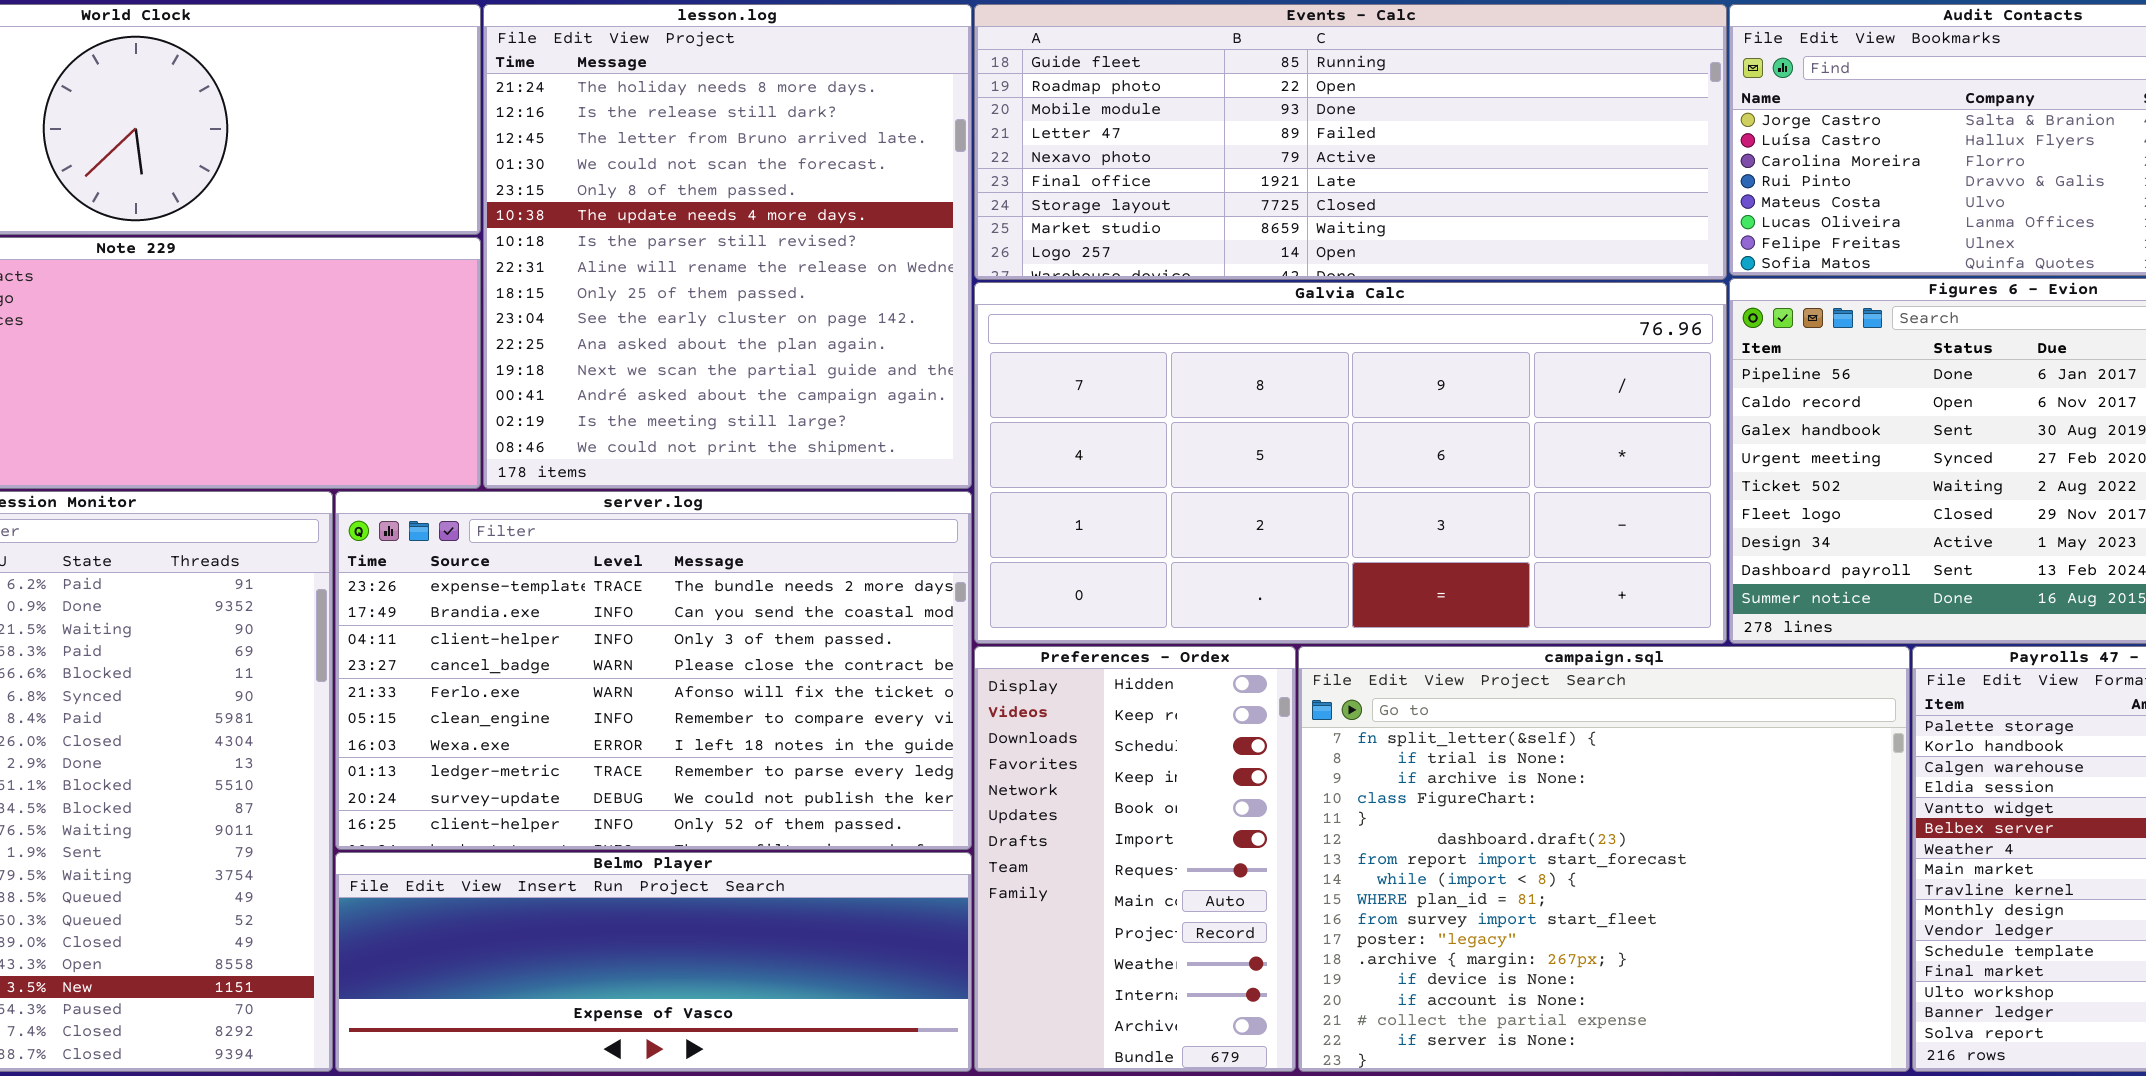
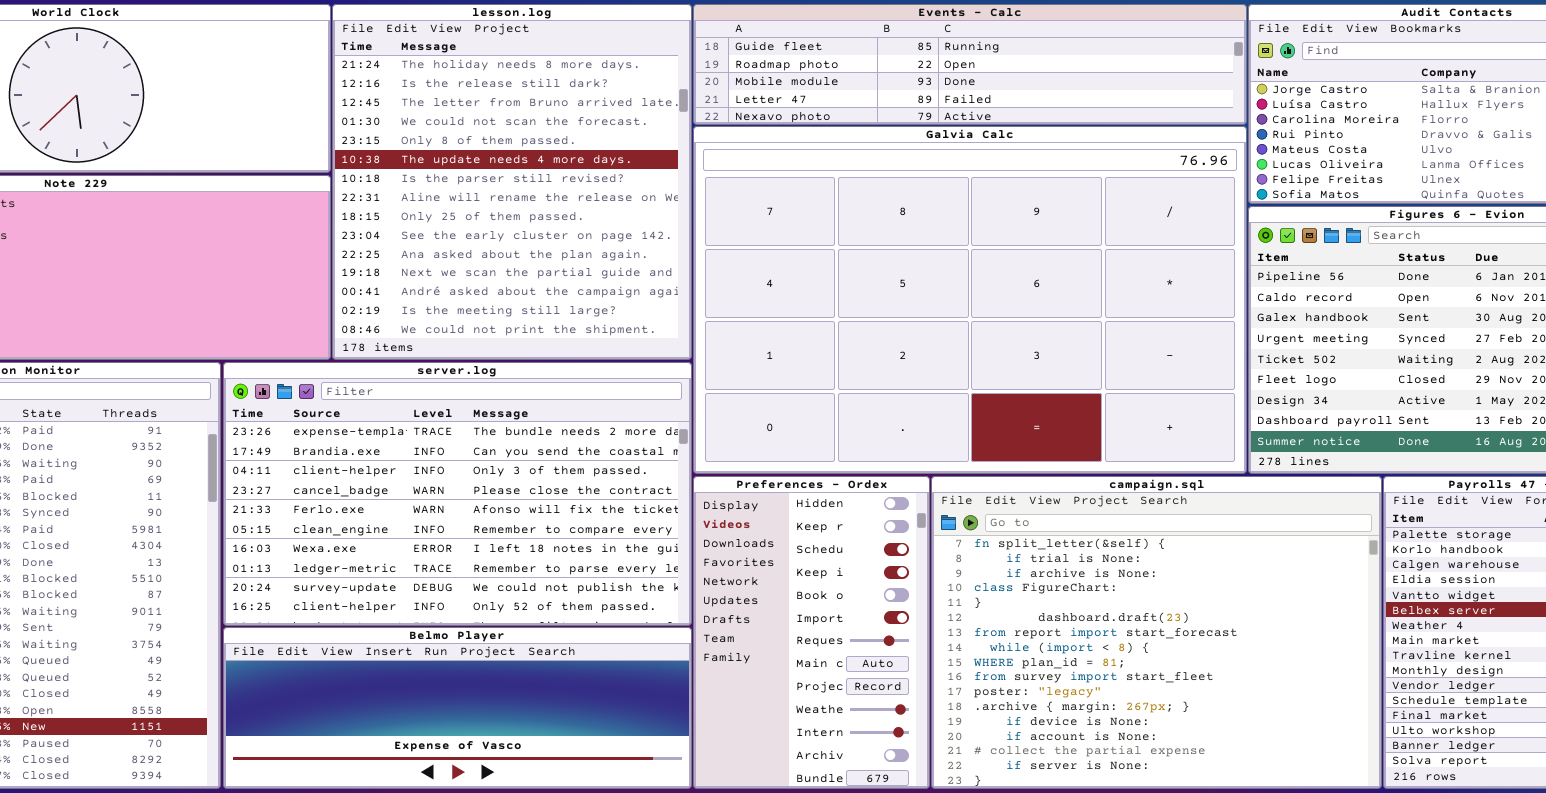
Events - Calc: [974,4,1727,280] -> [693,4,1247,125], resized
Galvia Calc: [974,282,1727,644] -> [693,126,1247,474], resized

